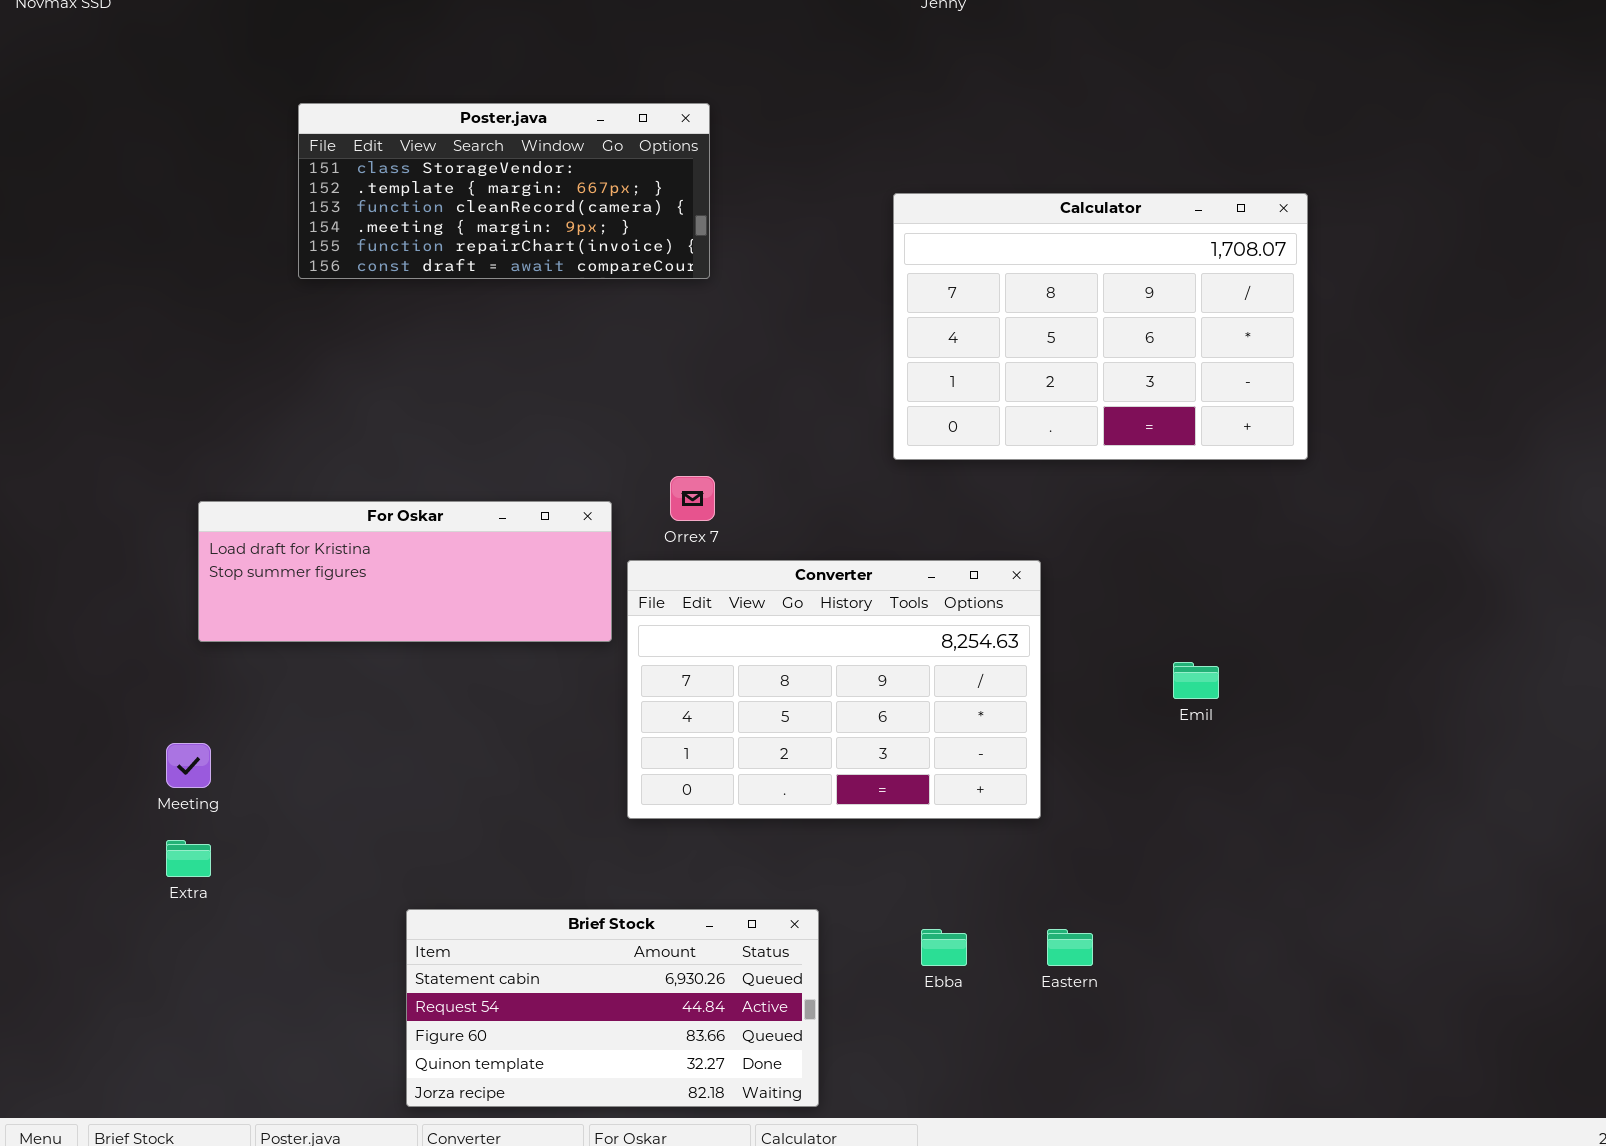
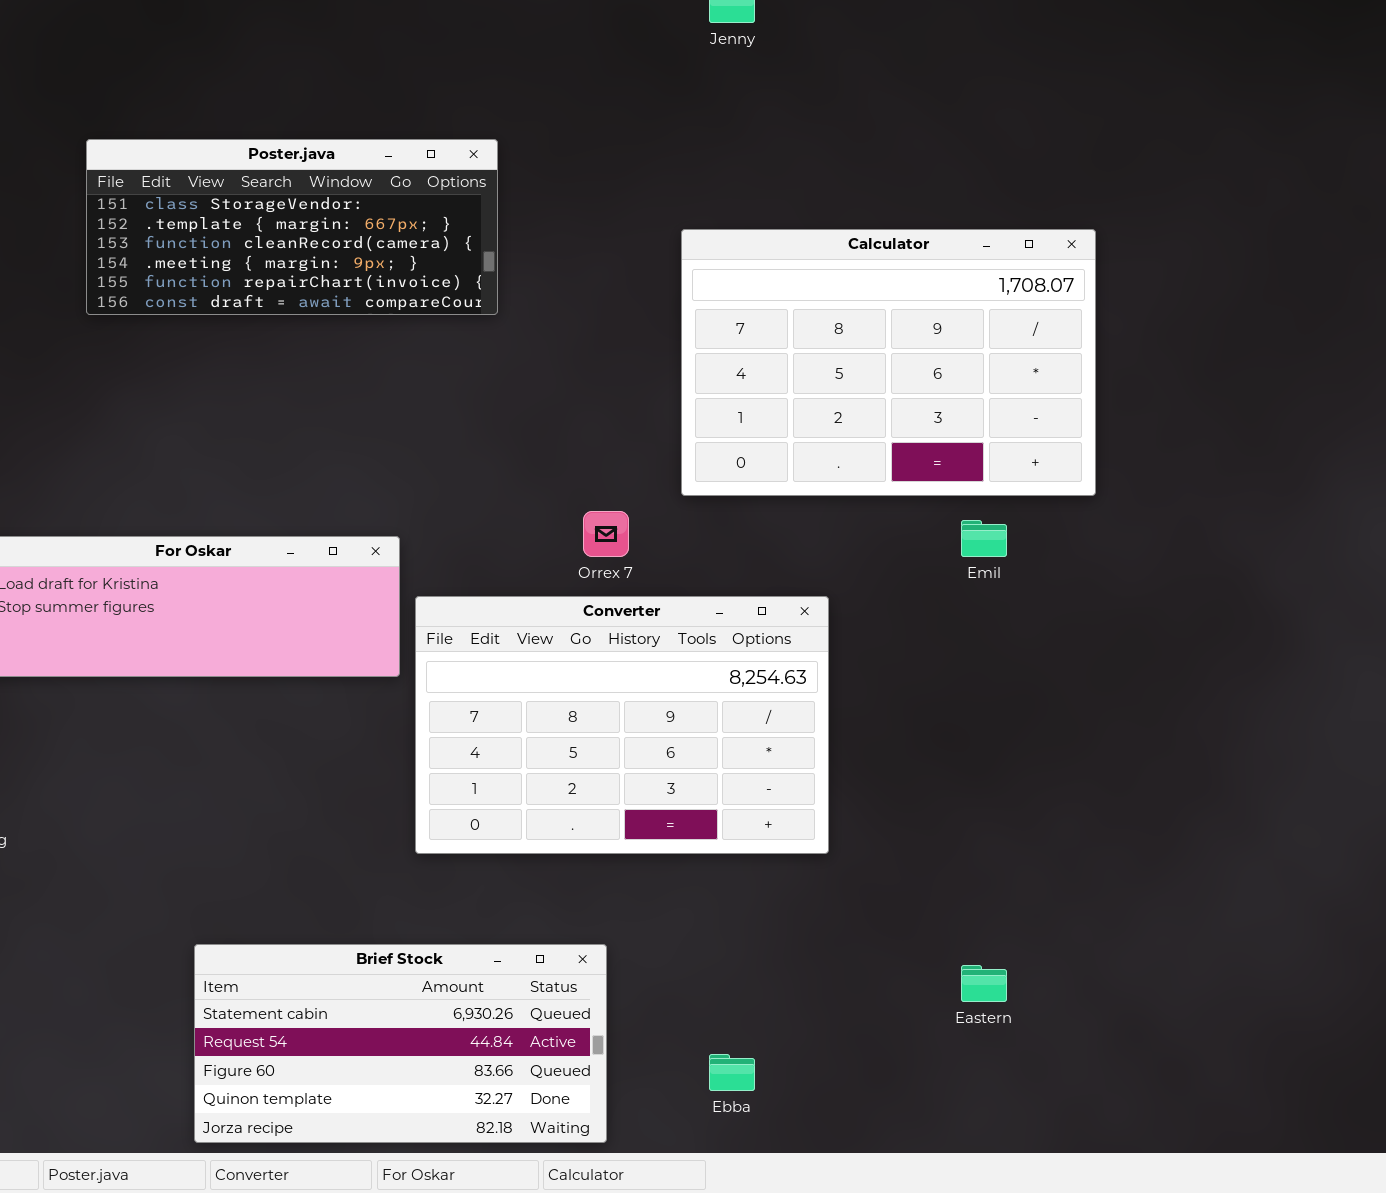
Orrex 7: [670,476,715,521] -> [583,511,629,557], moved
Emil: [1173,662,1219,699] -> [961,520,1007,557], moved
Ebba: [921,929,967,966] -> [709,1054,755,1091], moved
Eastern: [1047,929,1093,966] -> [961,965,1007,1002], moved

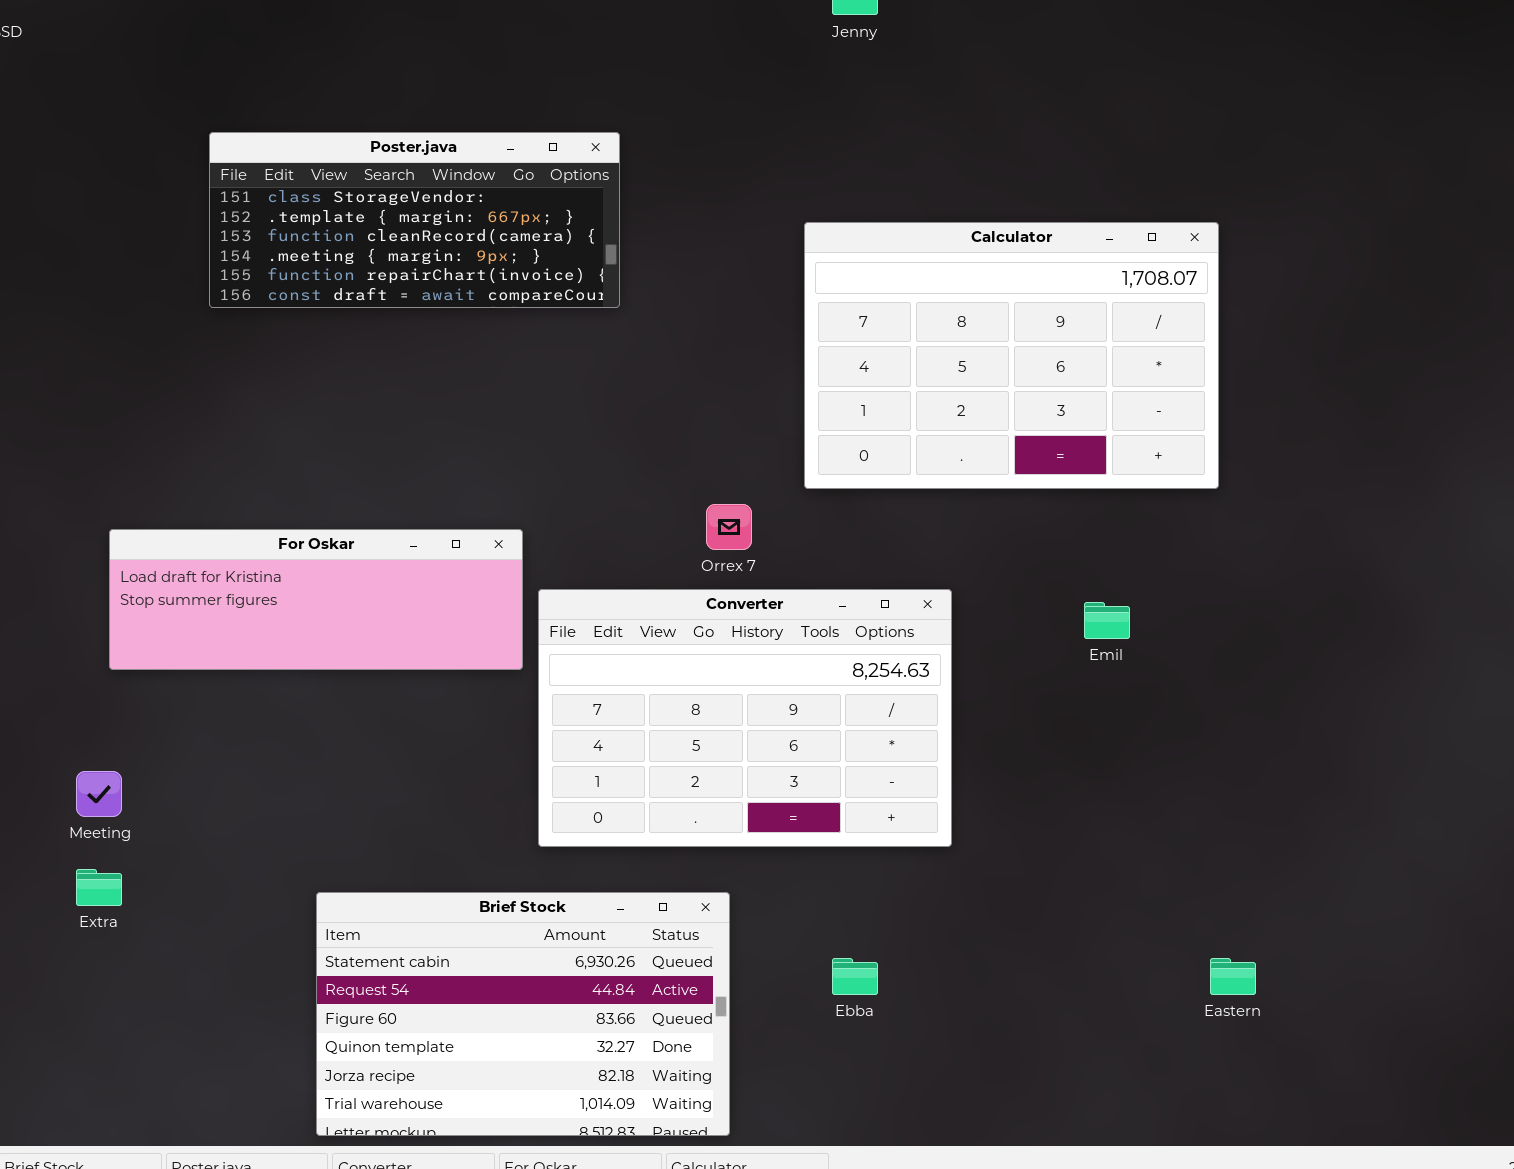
Emil: [961,520,1007,557] -> [1084,602,1130,639], moved
Brief Stock: [194,944,607,1143] -> [316,892,730,1136], resized
Eastern: [961,965,1007,1002] -> [1210,958,1256,995], moved
Ebba: [709,1054,755,1091] -> [832,958,878,995], moved

